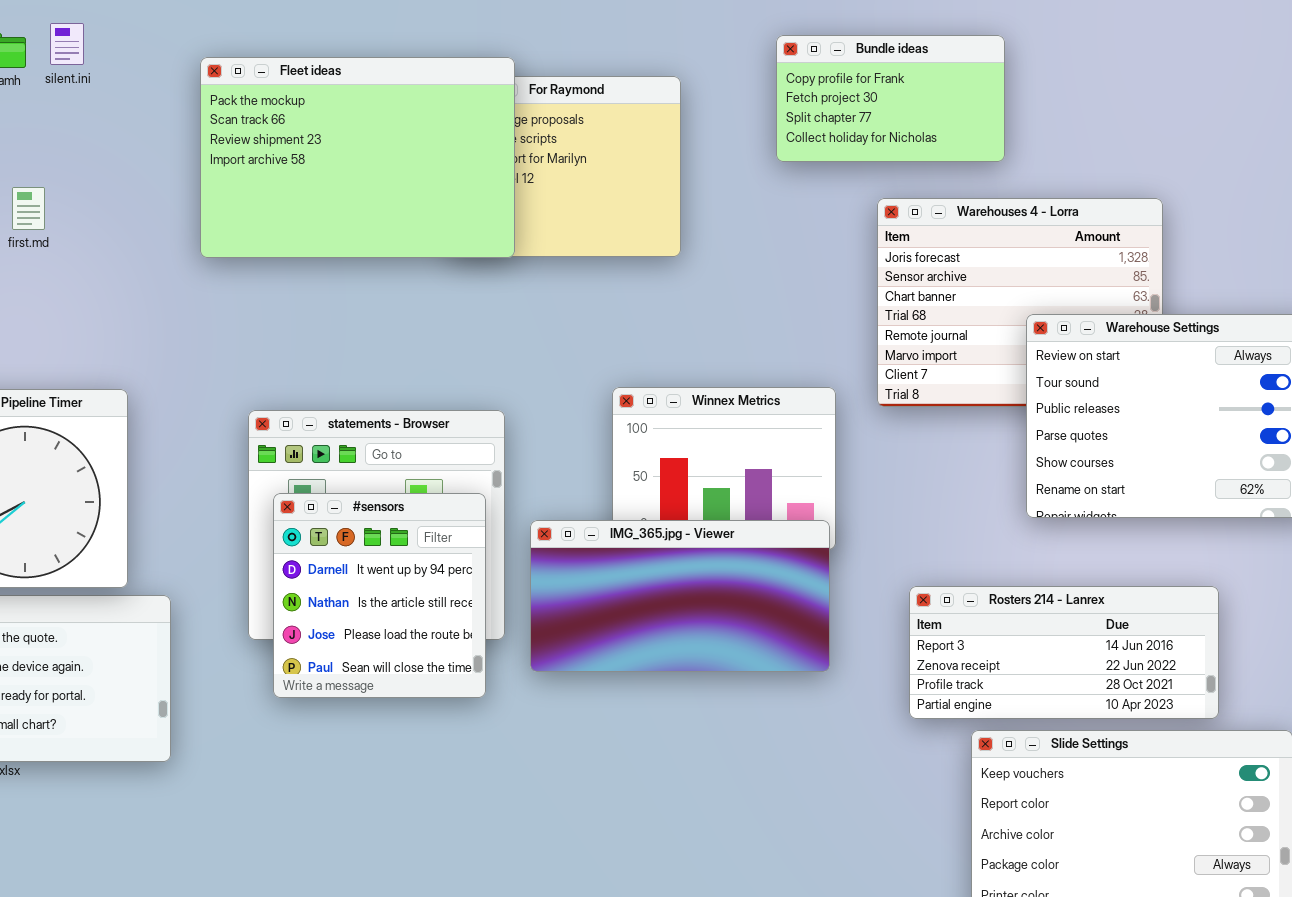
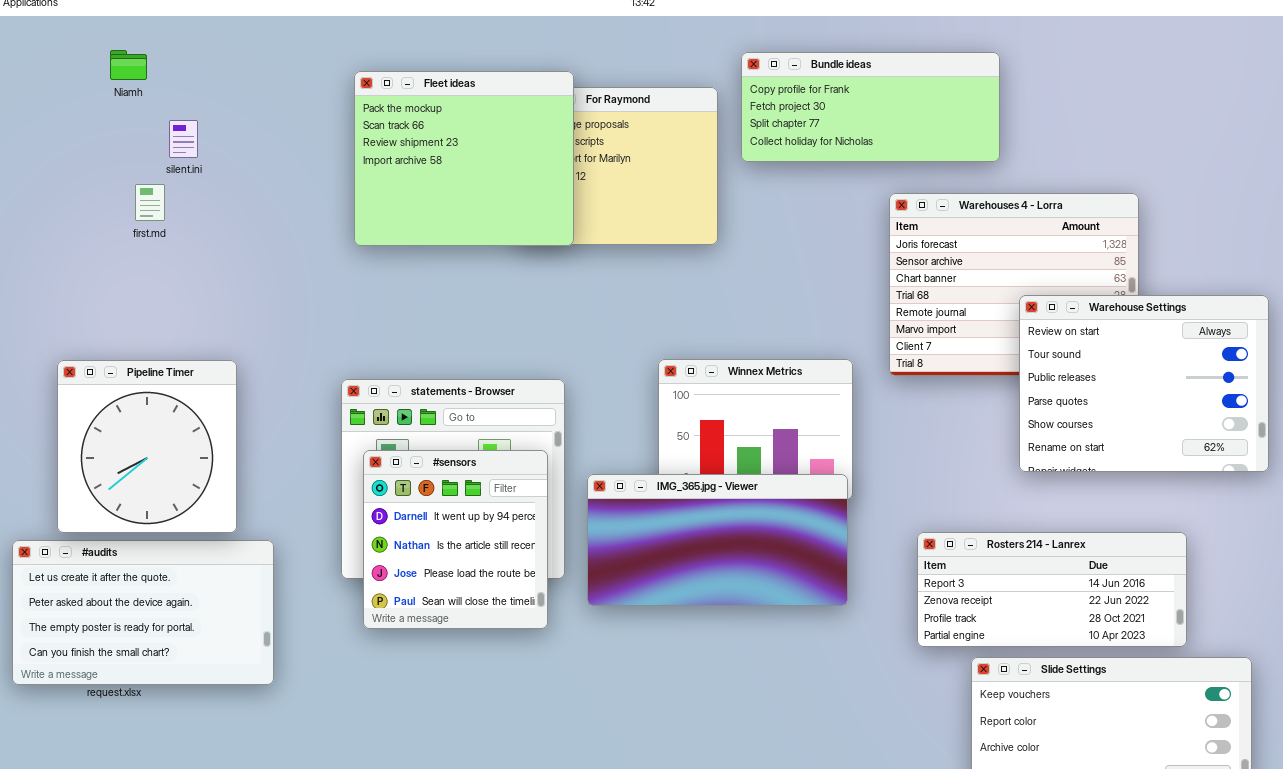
silent.ini: [50,23,84,65] -> [169,120,198,158], moved
Bundle ideas: [776,35,1005,162] -> [741,52,1000,162], resized
Fleet ideas: [200,57,515,258] -> [354,71,574,246], resized

